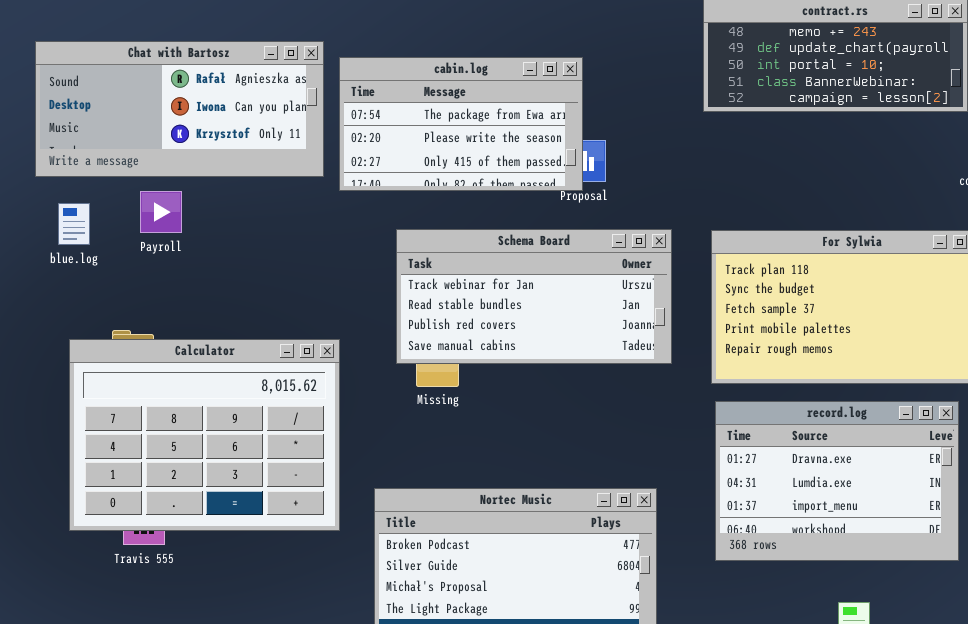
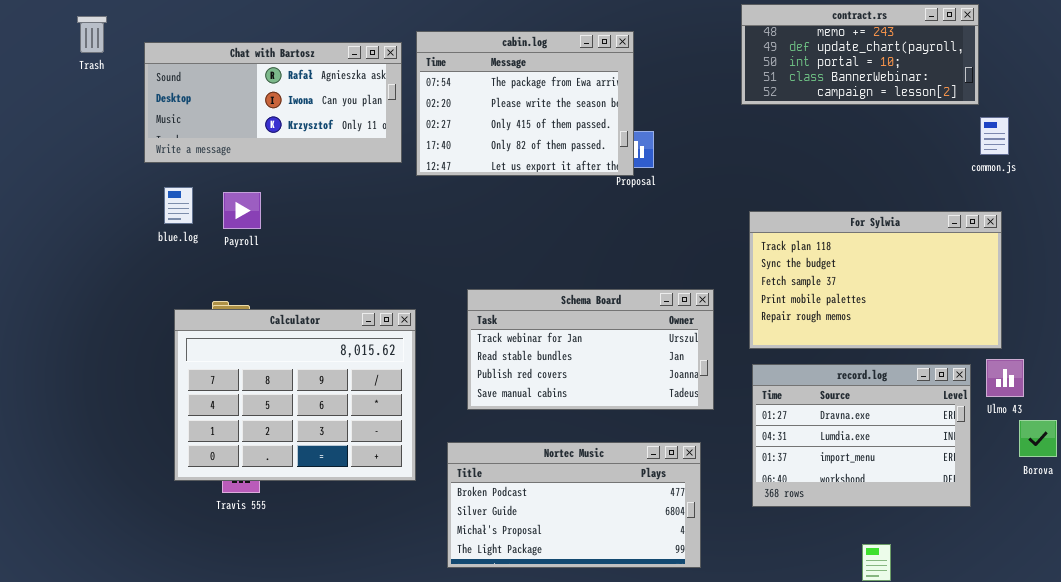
cabin.log: [339,57,583,191] -> [416,31,634,176], resized
Payroll: [140,191,182,233] -> [223,192,261,229], moved
Schema Board: [396,229,672,364] -> [467,289,714,410], moved

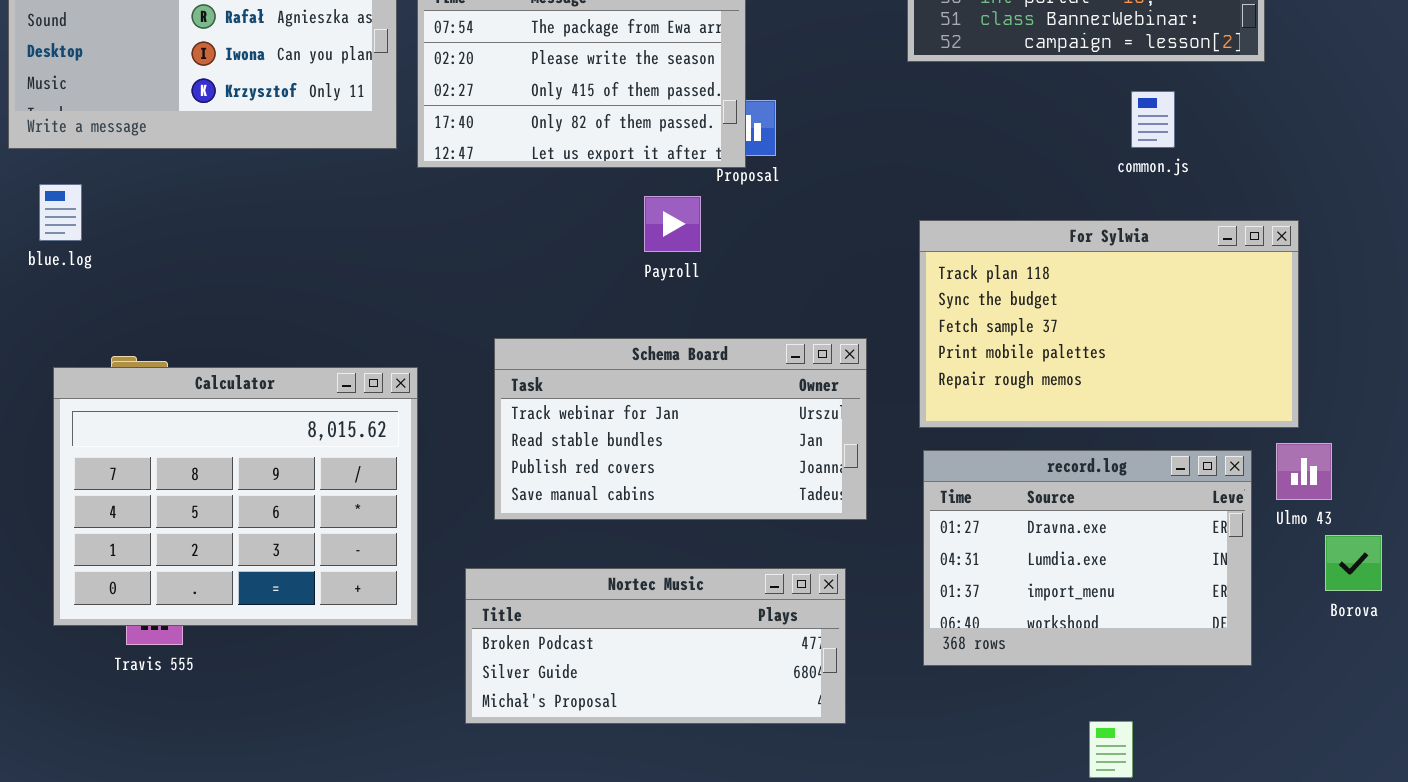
common.js: [980,117,1009,155] -> [1131,91,1175,148], moved
Payroll: [223,192,261,229] -> [644,196,701,252], moved
Nortec Music: [447,442,701,568] -> [465,568,846,724], resized

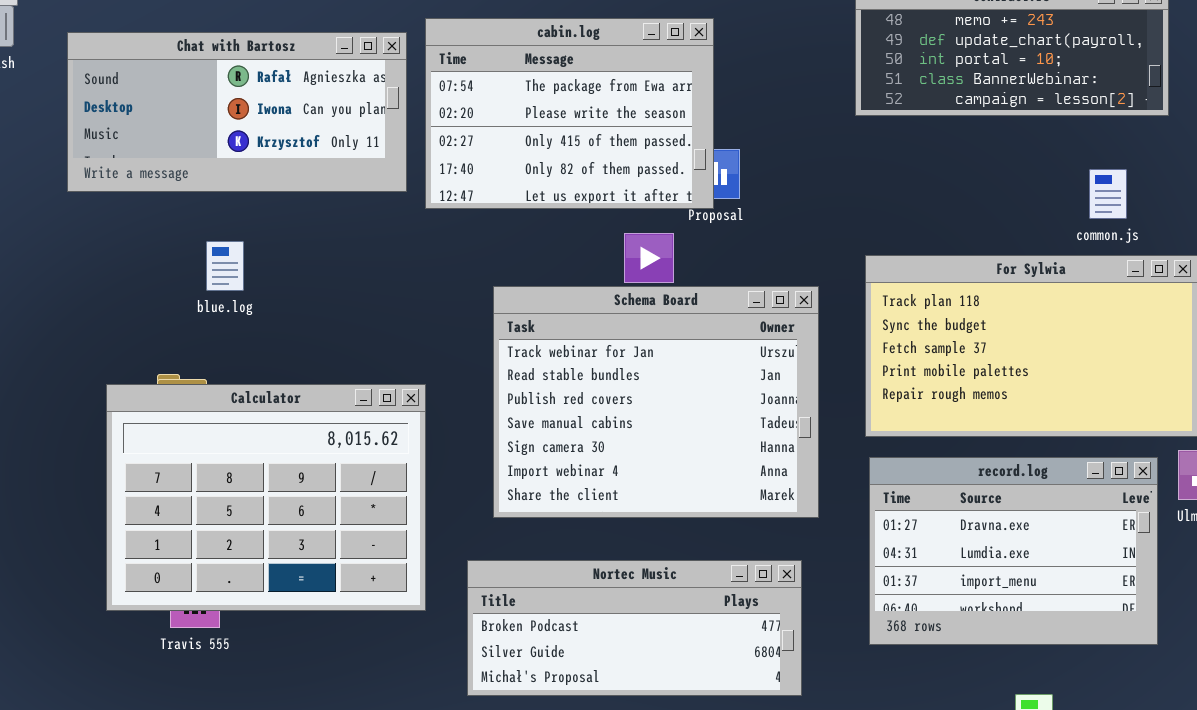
common.js: [1131,91,1175,148] -> [1089,169,1127,219], moved
blue.log: [39,184,82,241] -> [206,241,244,291], moved
Schema Board: [494,338,867,520] -> [493,286,819,518], resized

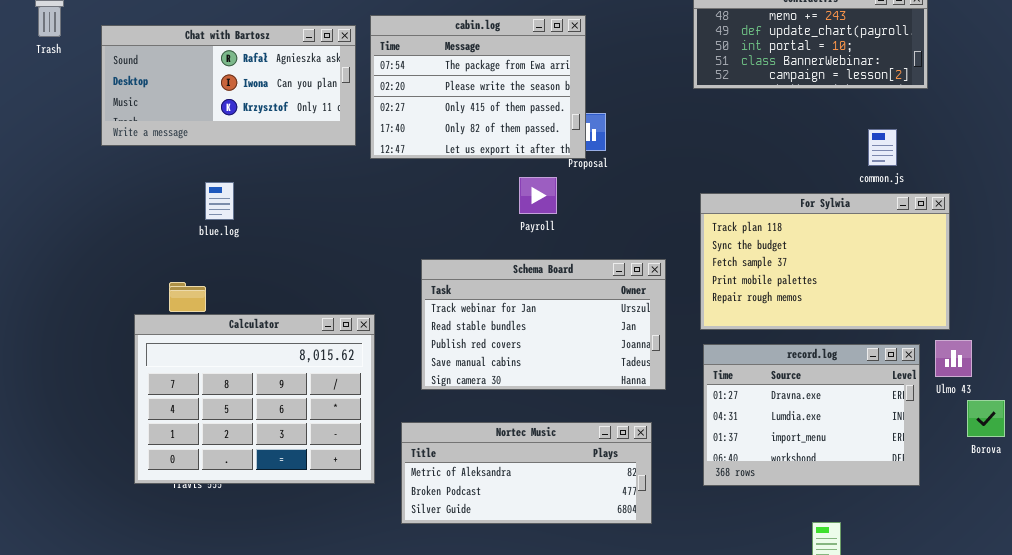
Schema Board: [493,286,819,518] -> [421,259,666,390], resized
Calculator: [106,384,426,611] -> [134,314,375,484], moved
Nortec Music: [467,560,802,696] -> [401,422,652,524], scrolled up 1 row

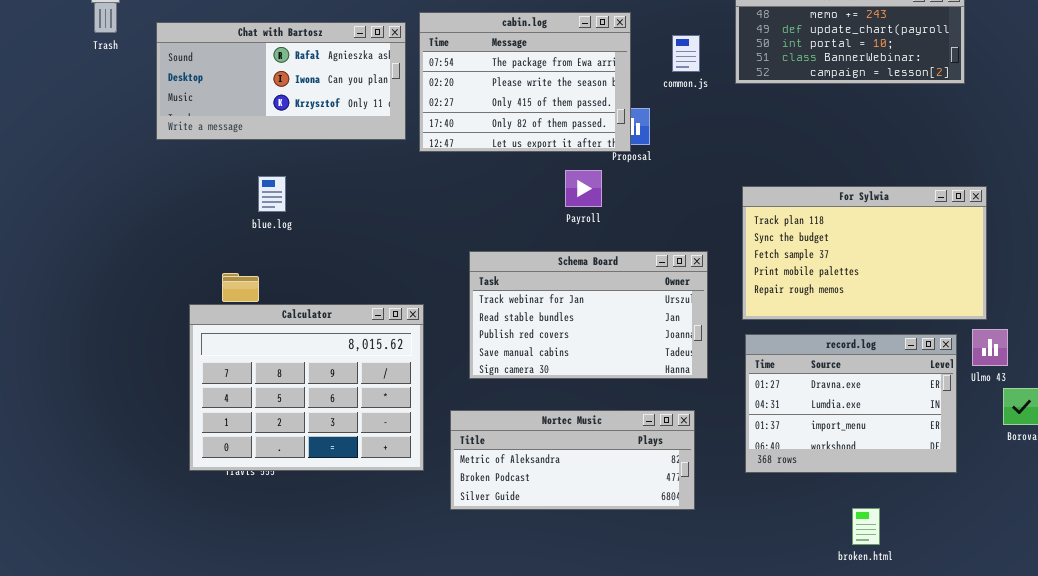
common.js: [868,129,897,166] -> [672,35,700,72], moved

